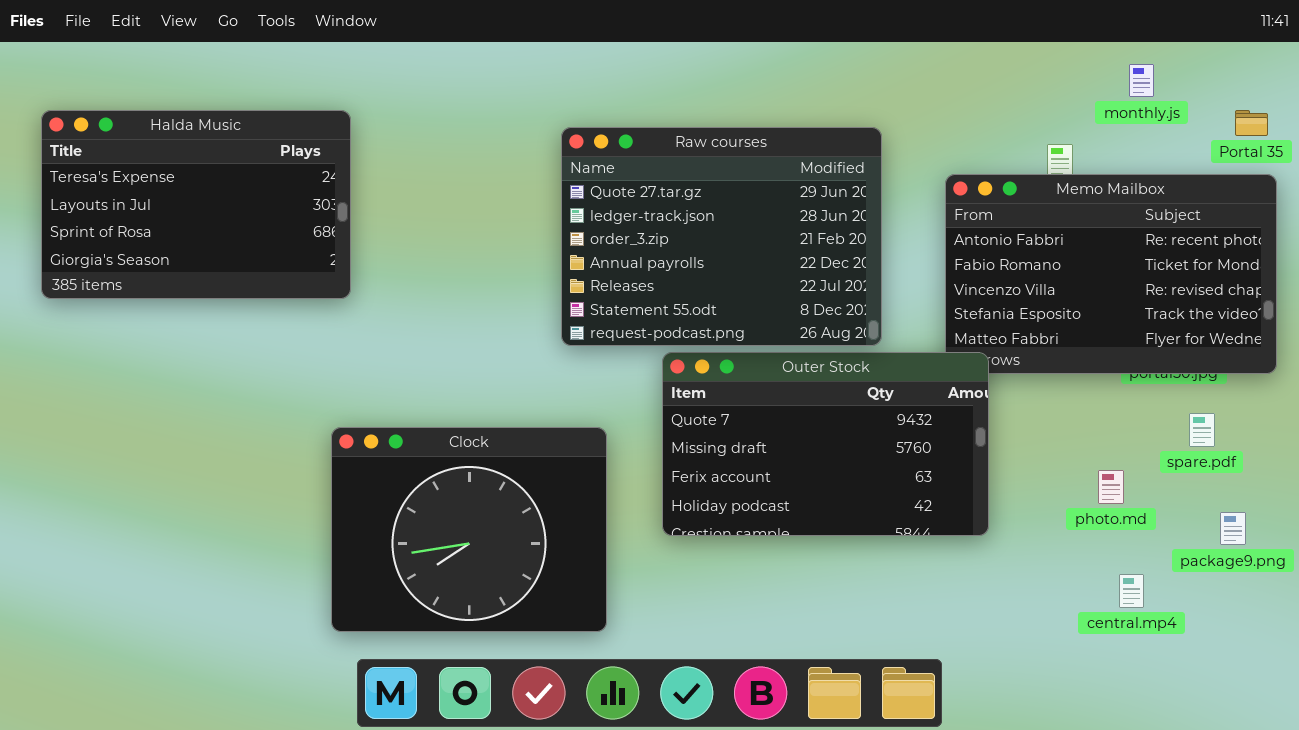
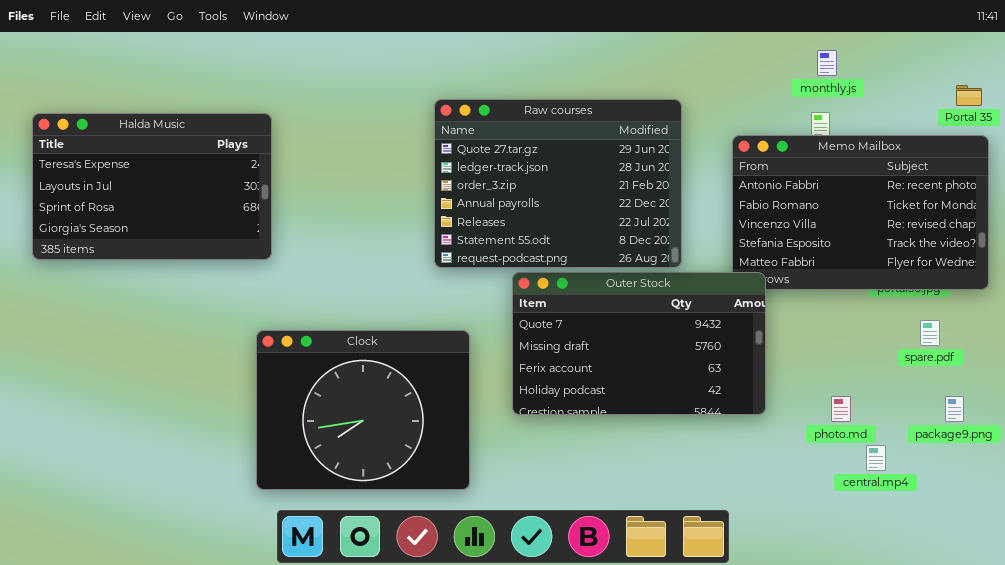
monthly.js: [1129,64,1154,97] -> [817,50,837,76], moved
Halda Music: [41,110,351,299] -> [32,113,272,260], moved
photo.md: [1098,470,1124,504] -> [831,396,851,422], moved

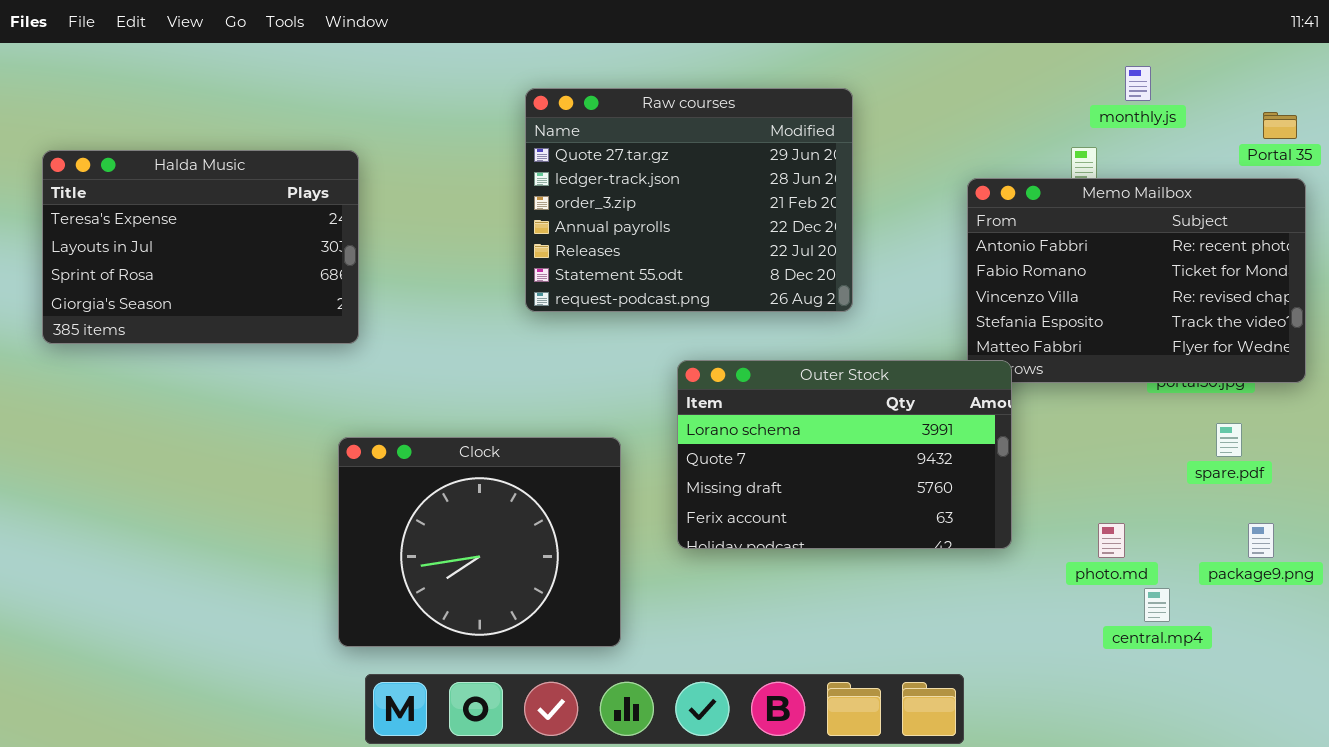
monthly.js: [817,50,837,76] -> [1125,66,1151,101], moved
Raw courses: [434,99,682,268] -> [525,88,853,312], moved
Outer Stock: [512,272,766,415] -> [677,360,1012,549], scrolled up 1 row

